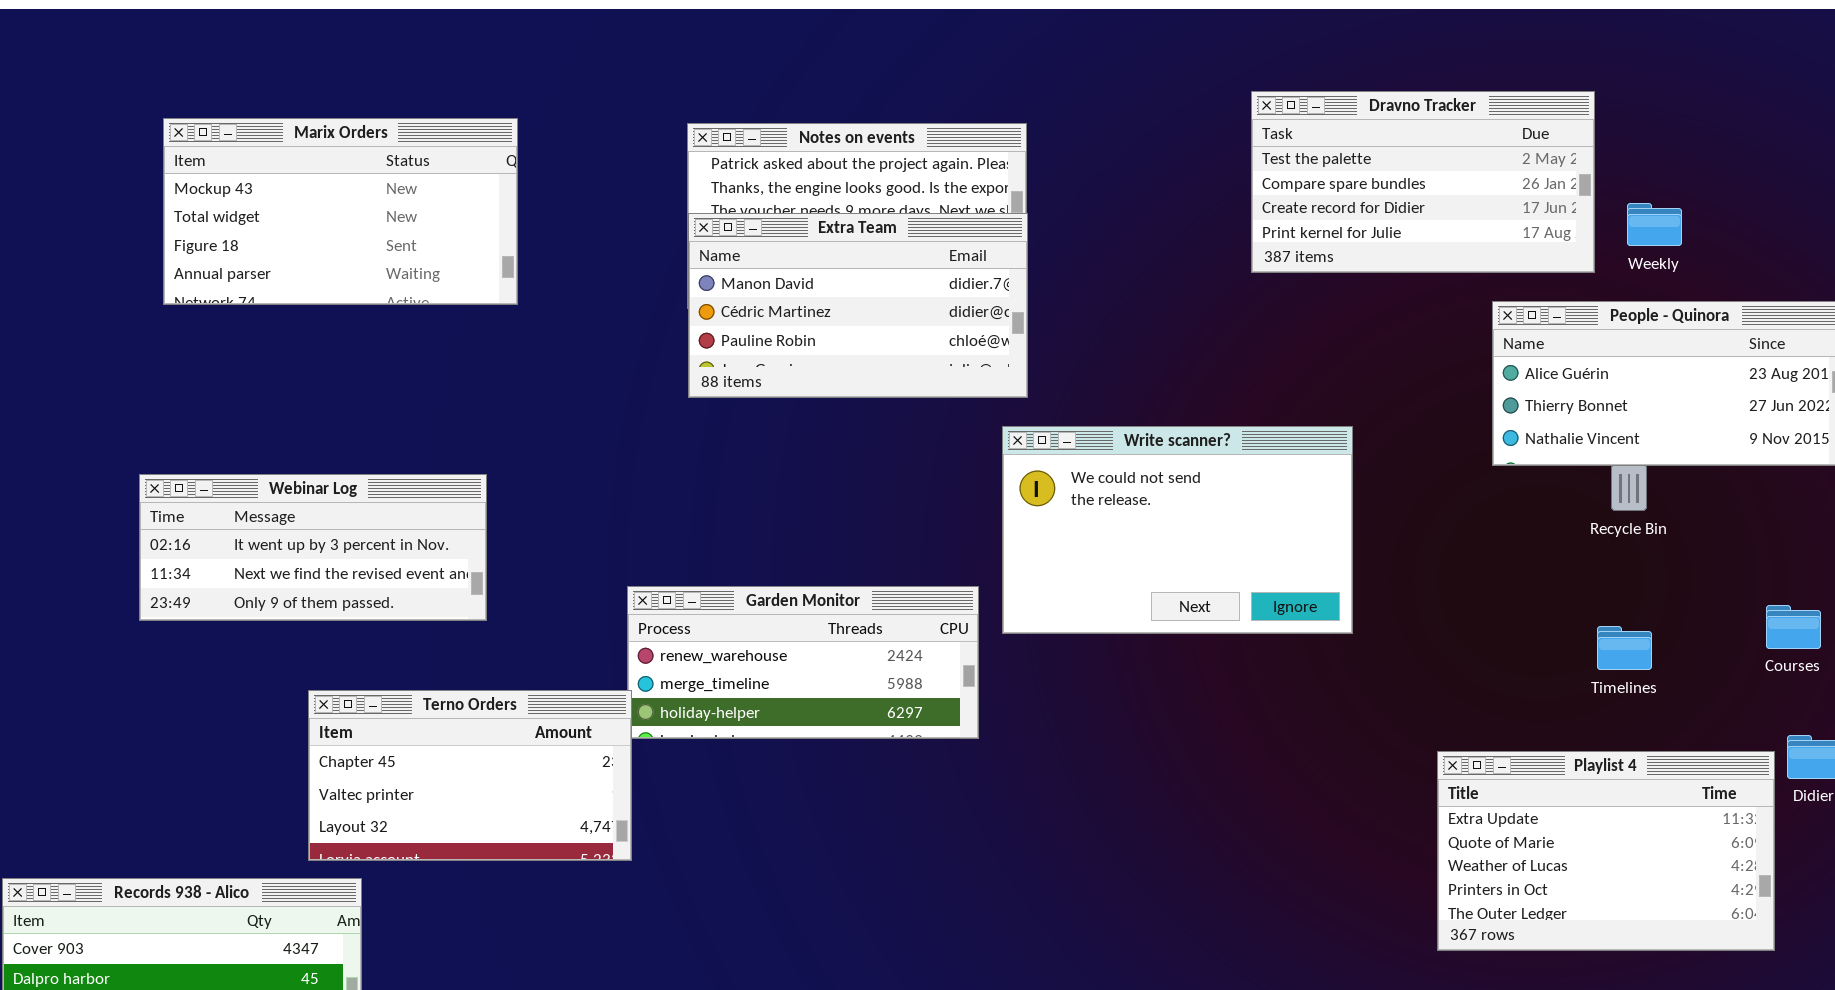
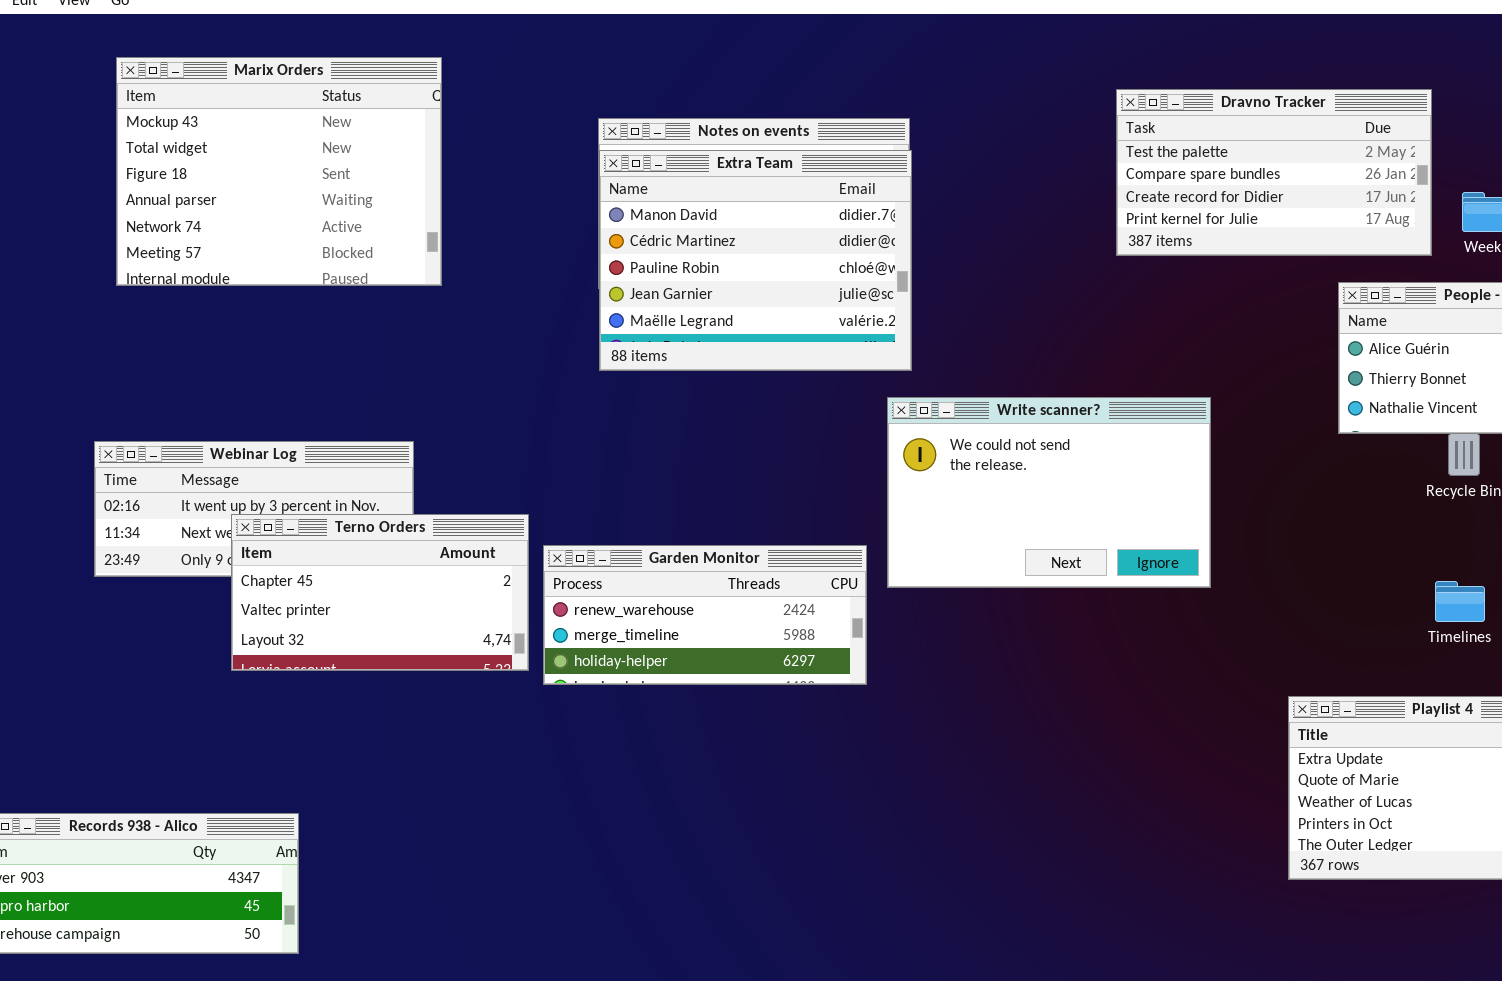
Marix Orders: [163,118,518,305] -> [116,57,442,286], resized
Extra Team: [688,213,1028,398] -> [599,150,912,371], resized
Terno Orders: [308,690,632,861] -> [231,514,529,671], moved

